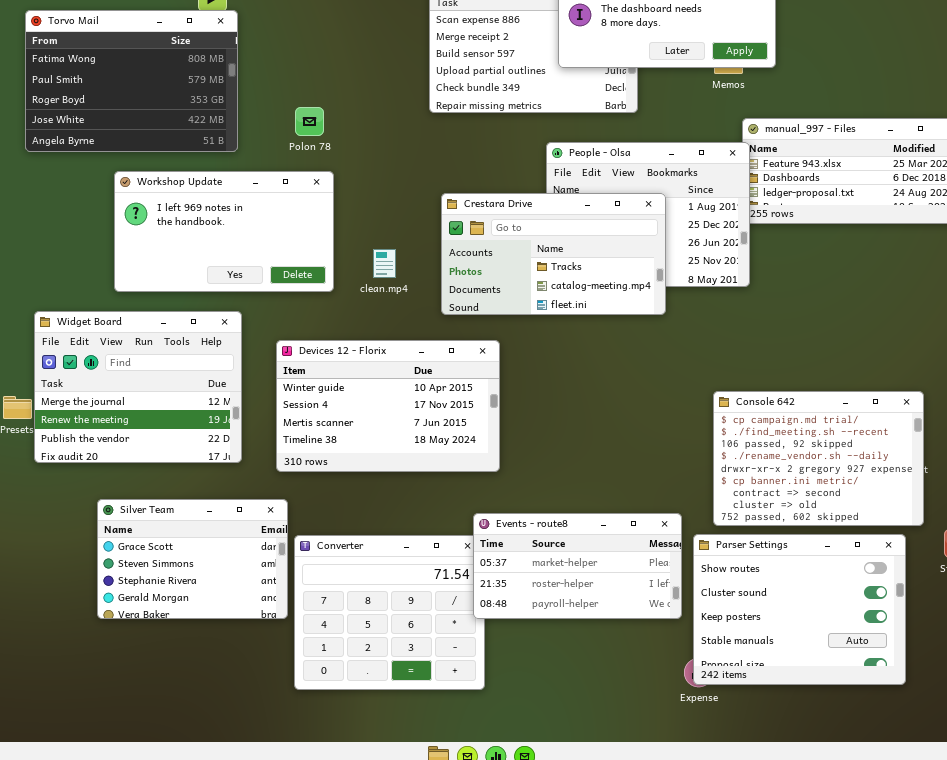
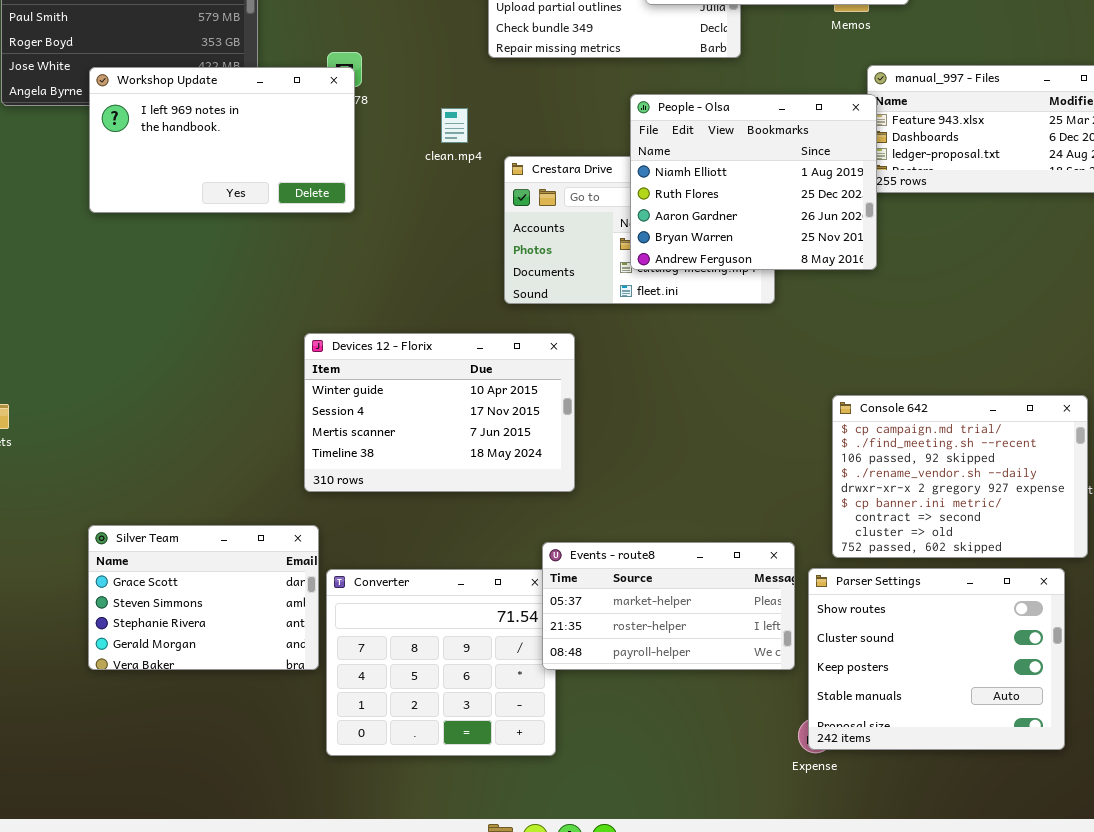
People - Olsa: [546,142,750,287] -> [630,94,877,270], raised
Workshop Update: [114,171,334,292] -> [89,67,355,213], moved
clean.mp4: [373,249,396,278] -> [441,108,468,143], moved
Widget Board: [34,311,242,463] -> none, closed

